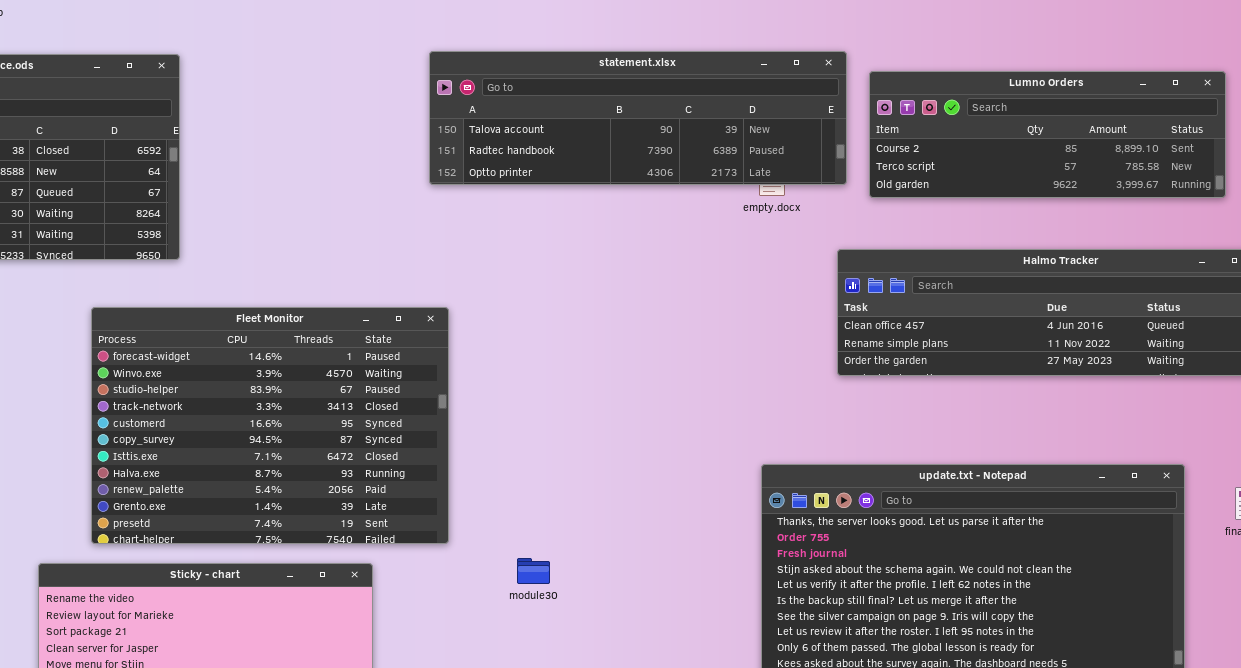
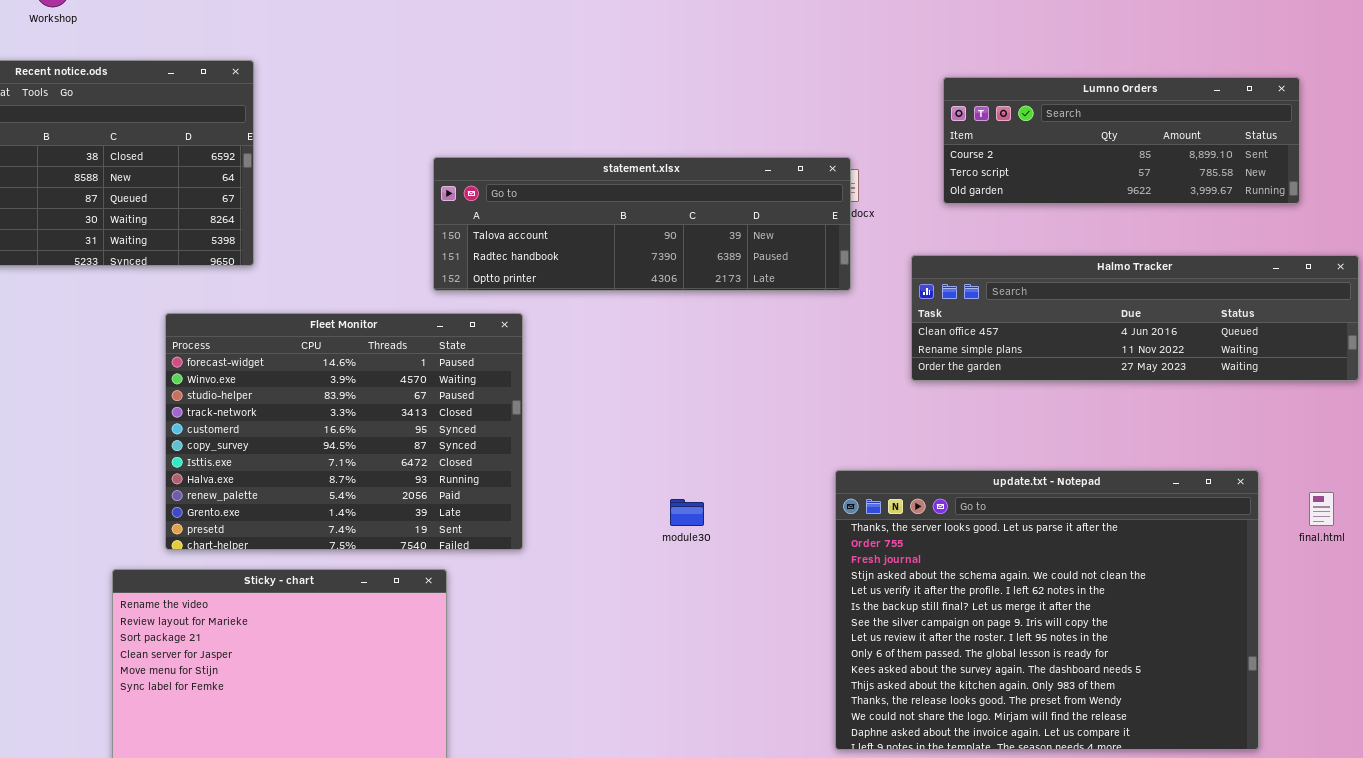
statement.xlsx: [429,51,847,185] -> [433,157,851,291], moved
module30: [517,558,550,584] -> [670,499,704,526], moved

